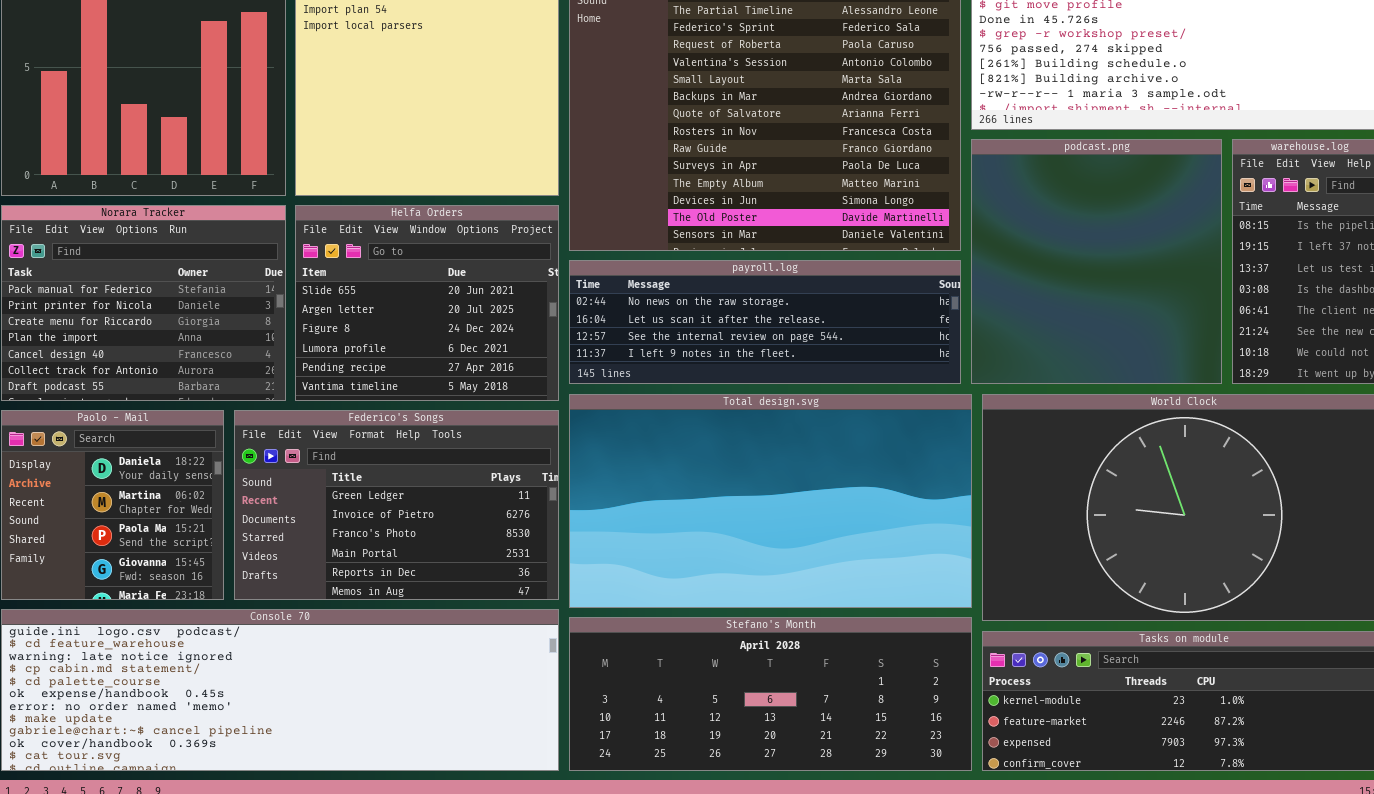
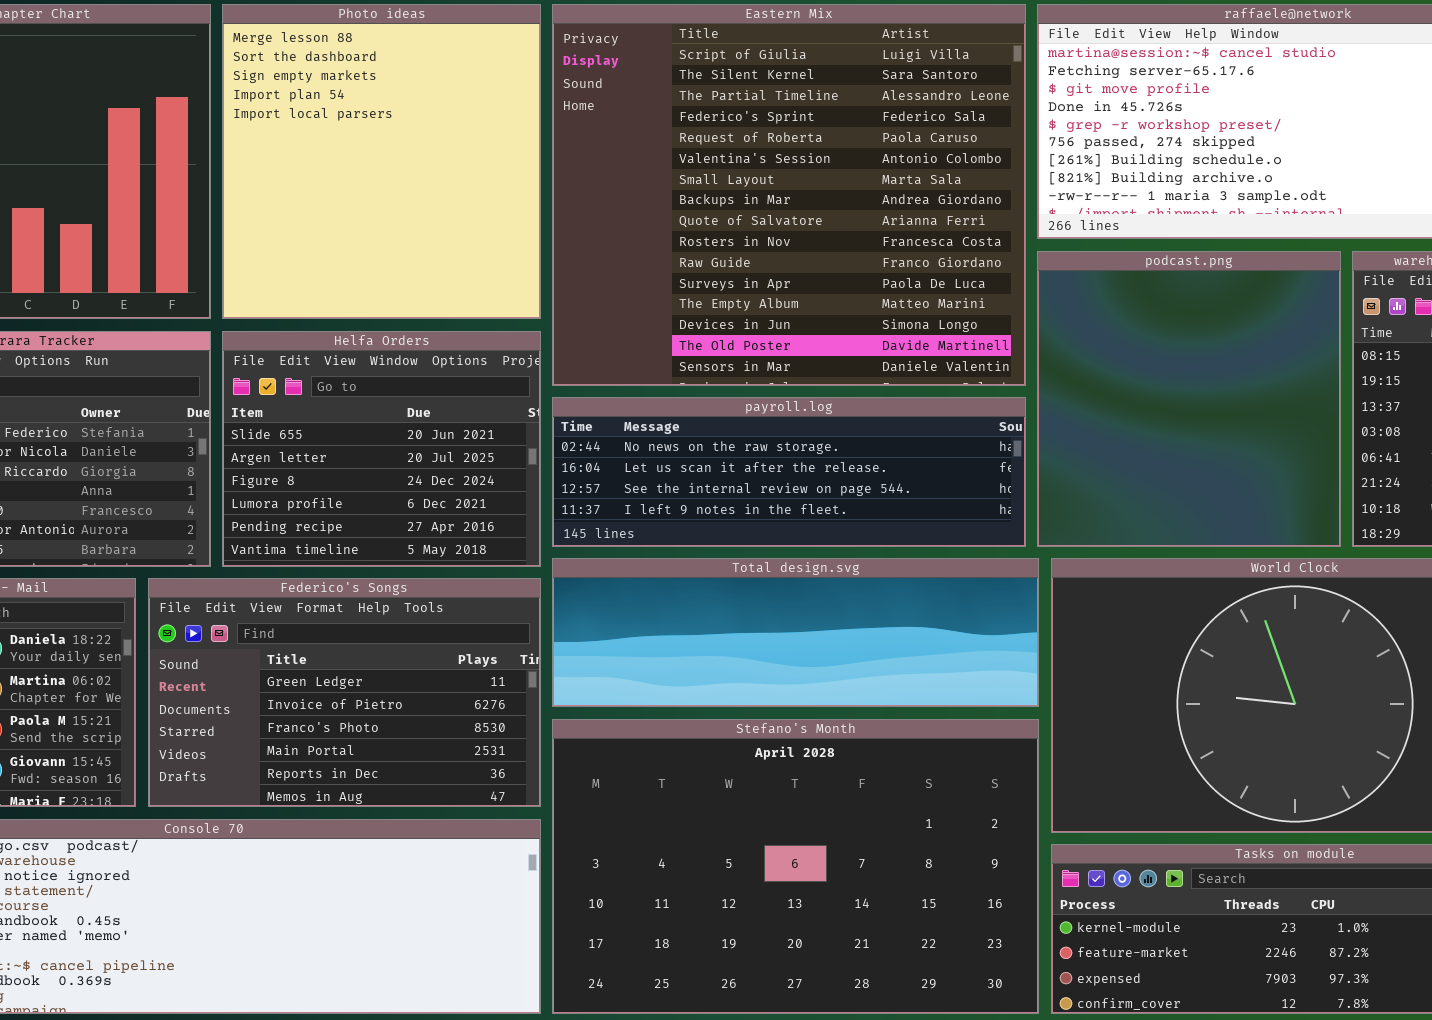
Total design.svg: [569,394,972,608] -> [552,558,1039,707], resized
Stefano's Month: [569,617,972,771] -> [552,719,1039,1014], resized

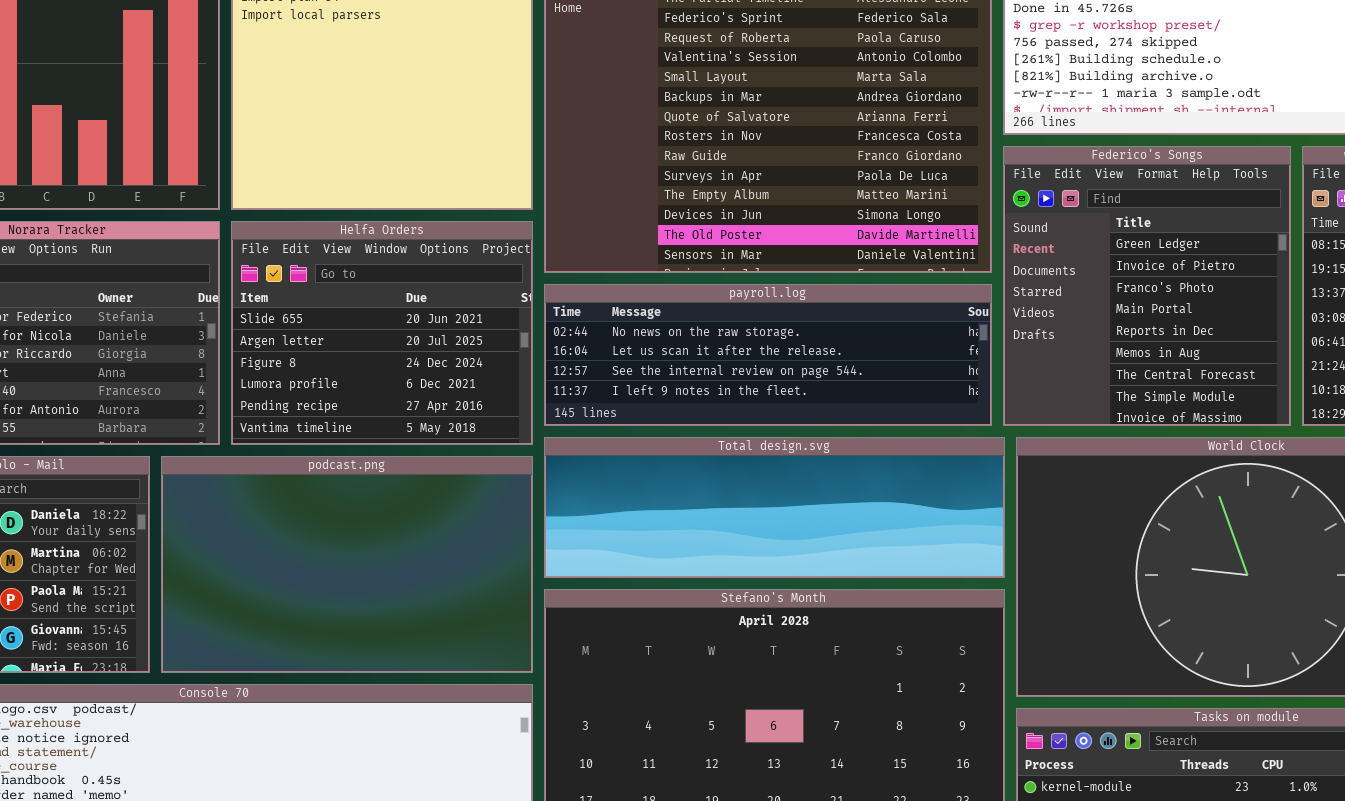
podcast.png: [1037,251,1341,547] -> [161,456,533,673], moved, resized
Federico's Songs: [148,578,541,807] -> [1003,146,1291,426], moved, resized

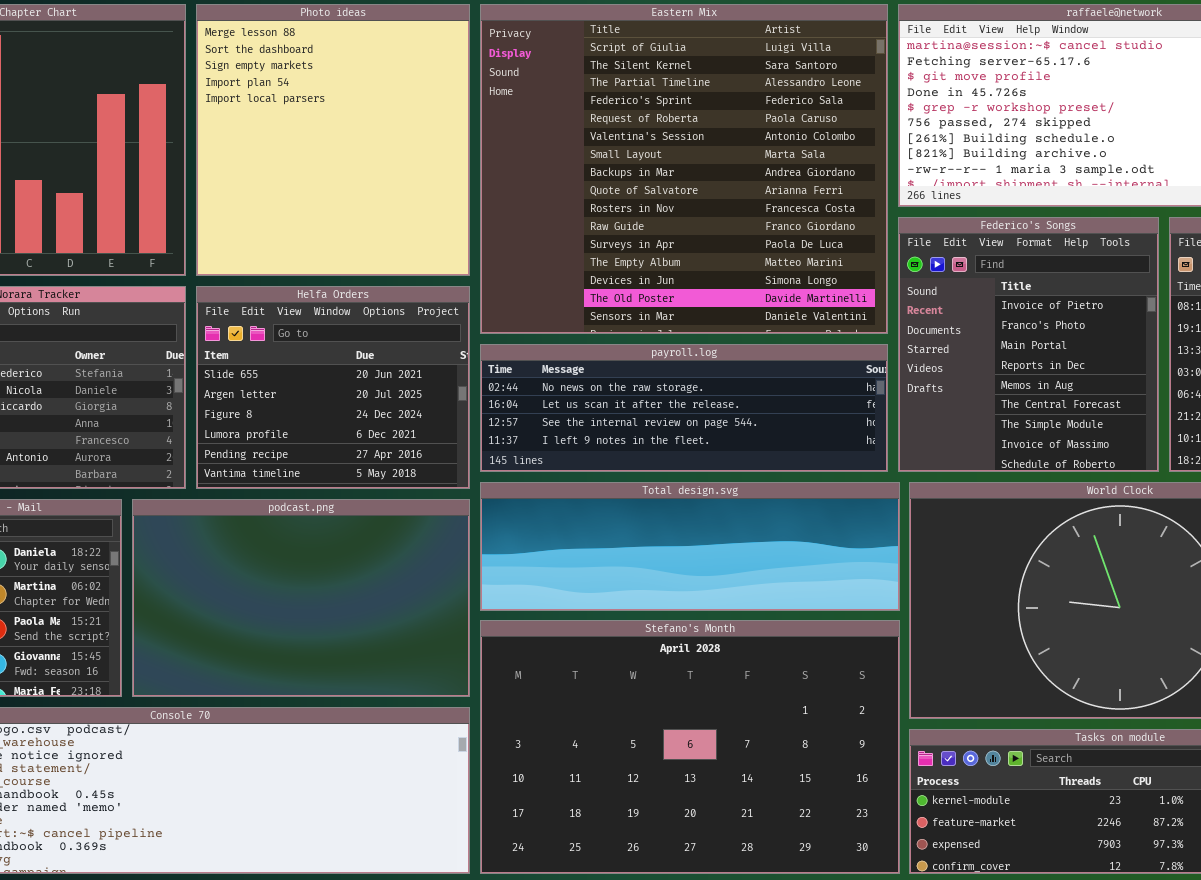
Federico's Songs: [1003,146,1291,426] -> [898,217,1159,472], scrolled down 1 row

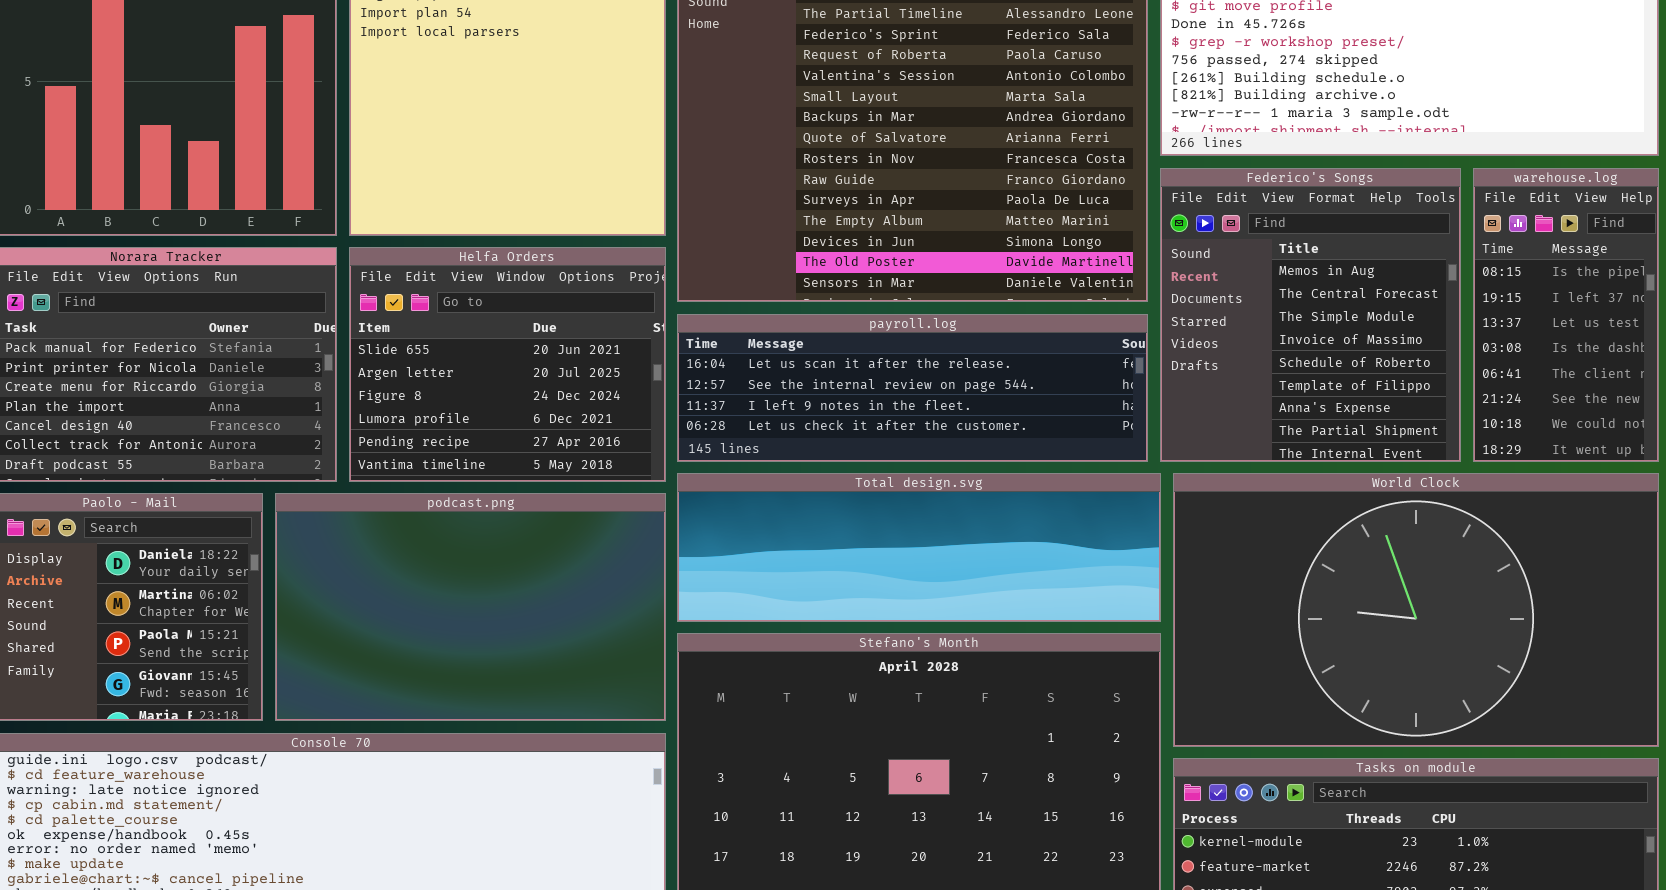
Federico's Songs: [898,217,1159,472] -> [1160,168,1461,462], scrolled down 4 rows
payroll.log: [480,344,888,472] -> [677,314,1148,462], scrolled down 1 row

